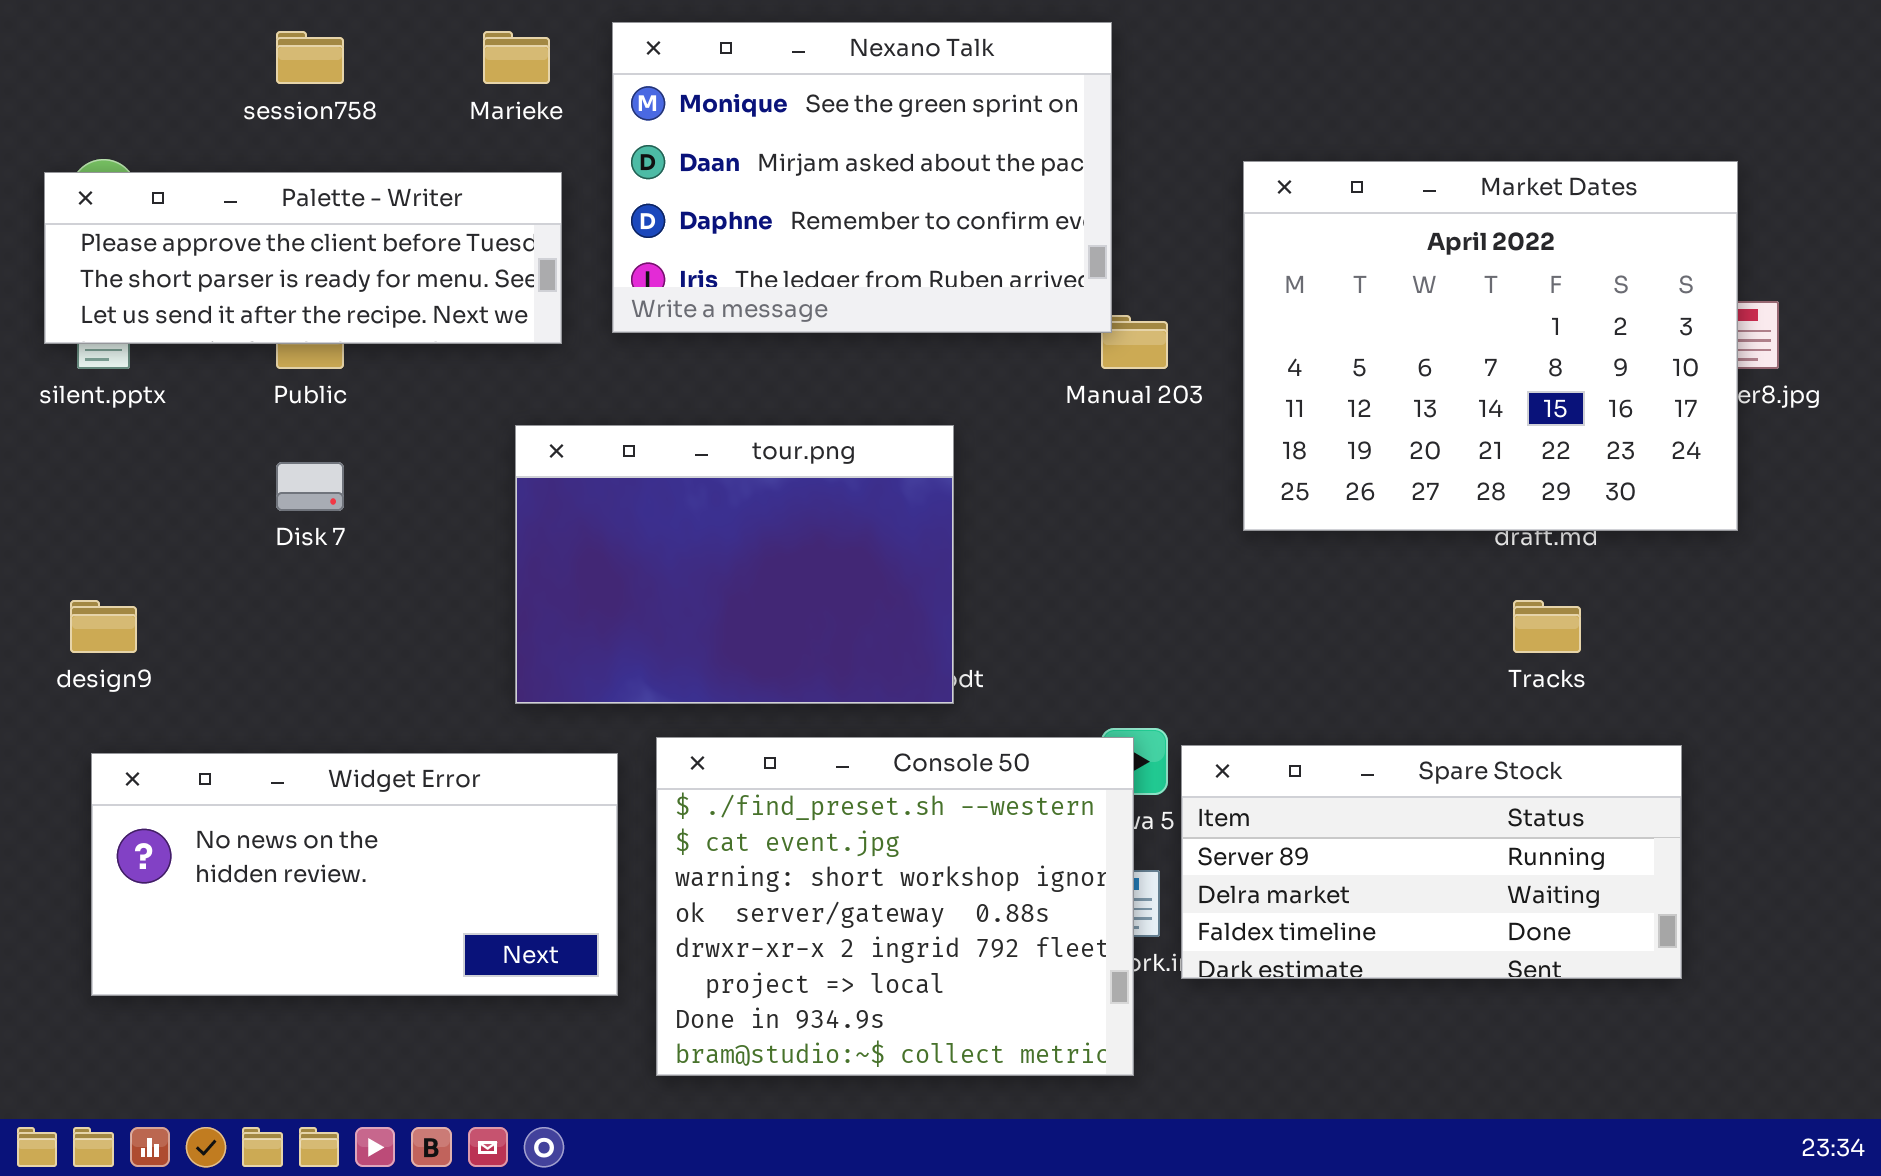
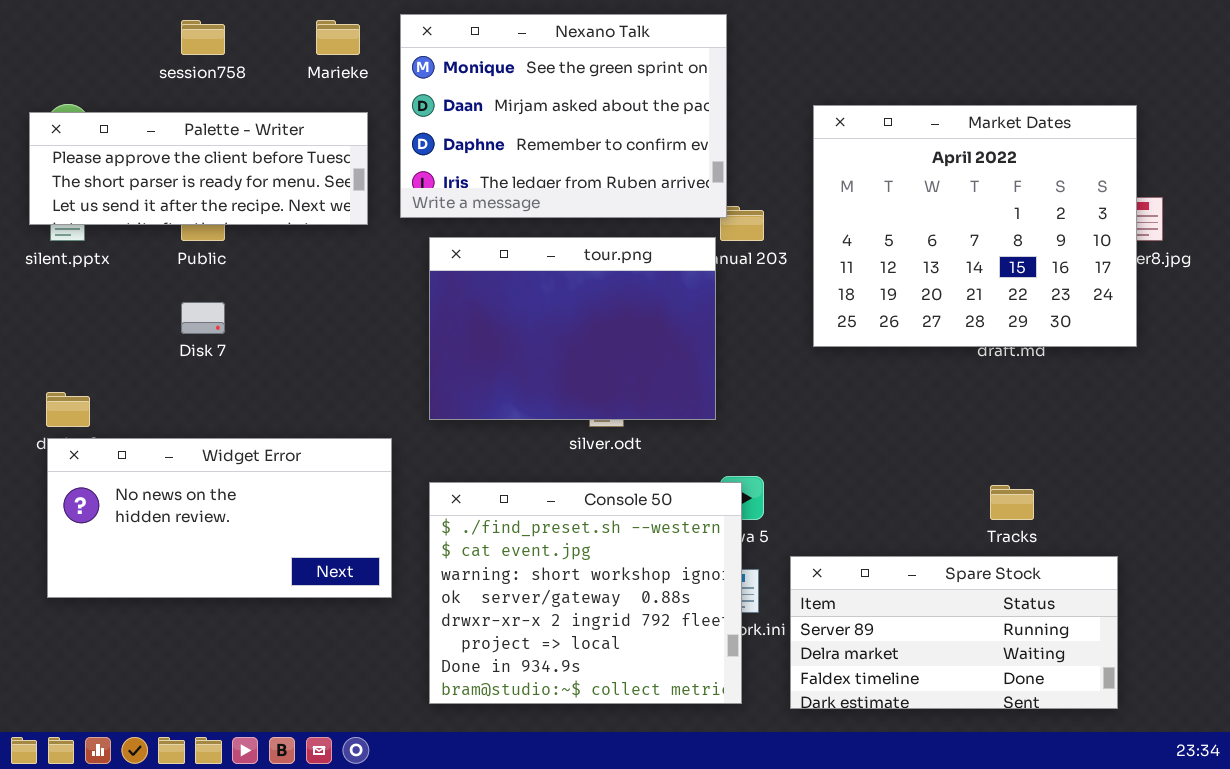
tour.png: [515,425,954,704] -> [429,237,716,420], moved
Tracks: [1513,600,1581,653] -> [990,485,1034,520], moved
Spare Stock: [1181,745,1682,979] -> [790,556,1118,709], moved
Widget Error: [91,753,618,996] -> [47,438,392,598], moved

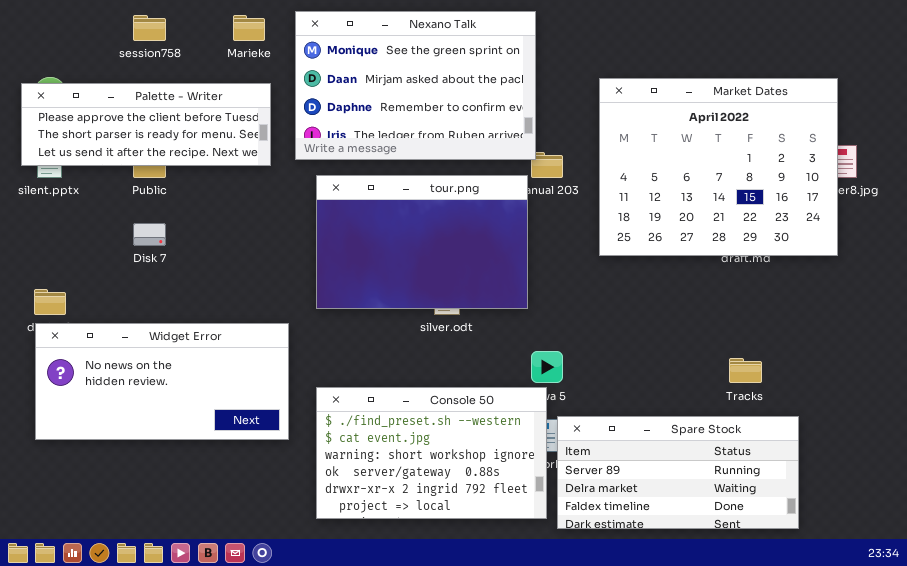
Console 50: [429,482,742,704] -> [316,387,547,519], resized
Spare Stock: [790,556,1118,709] -> [557,416,799,529], moved

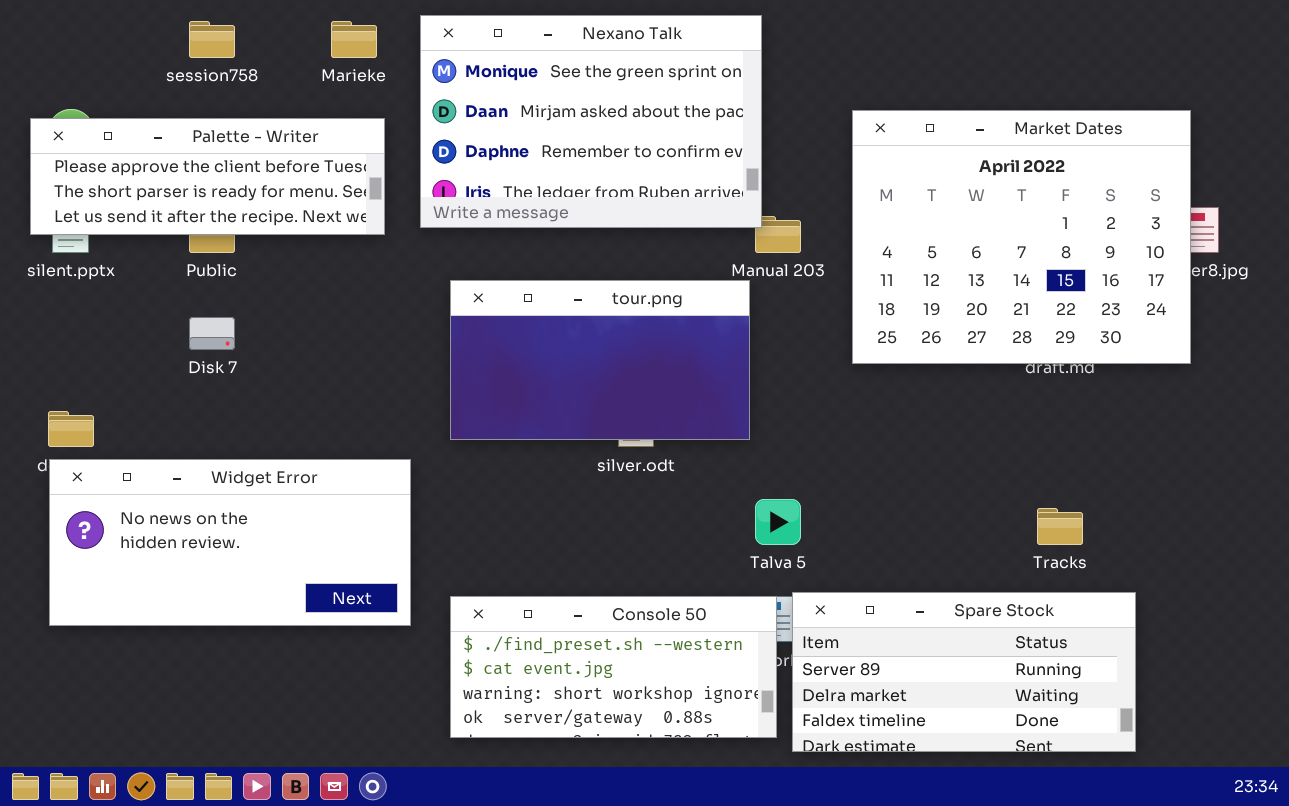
tour.png: [316,175,528,309] -> [450,280,750,440], resized
Console 50: [316,387,547,519] -> [450,596,777,738], resized

